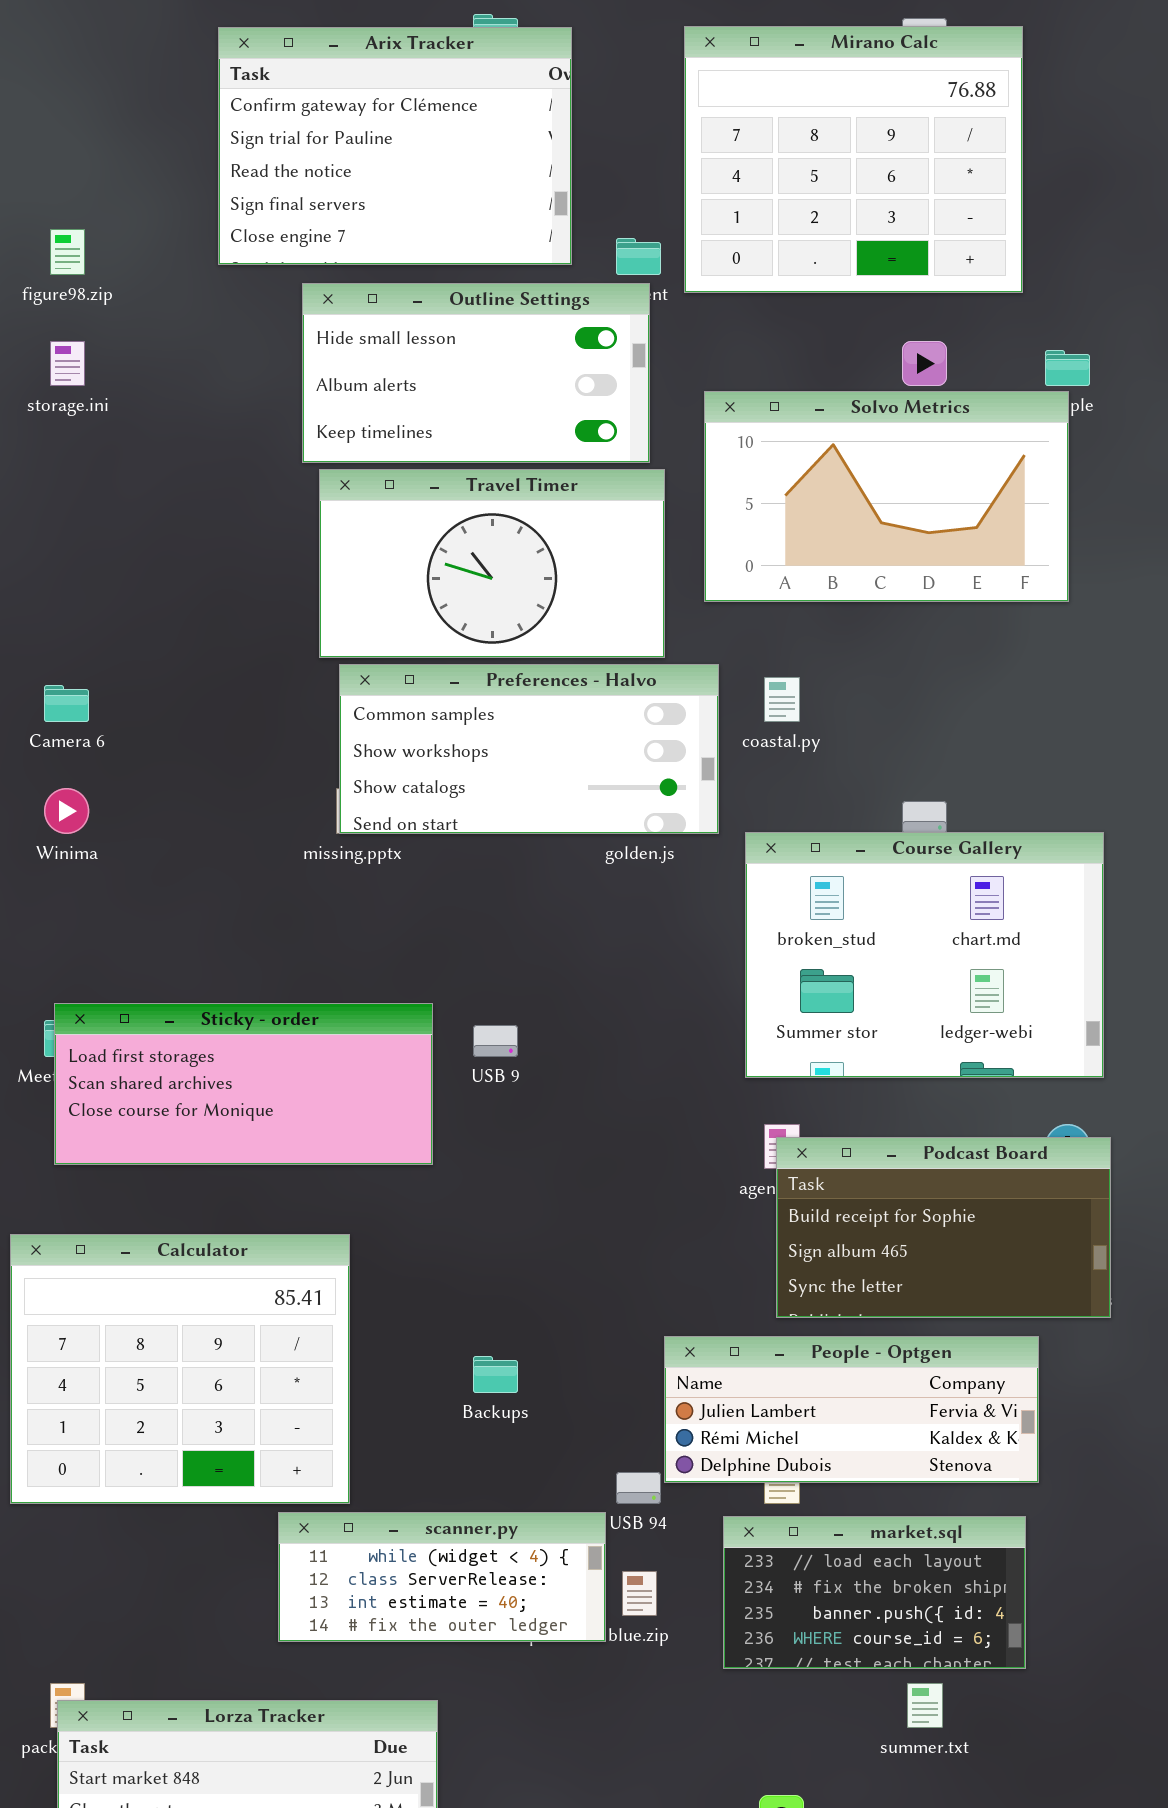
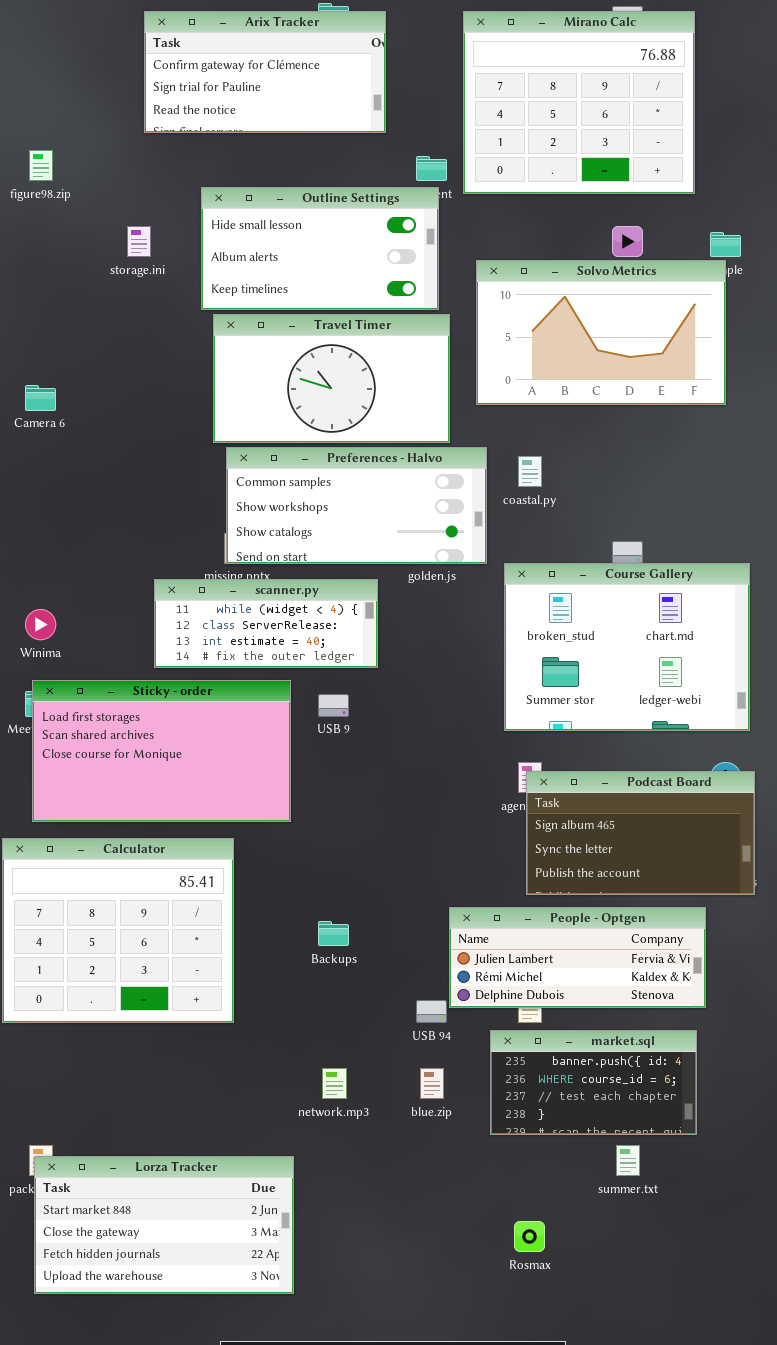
Arix Tracker: [218,27,572,265] -> [144,11,386,133], resized
storage.ini: [50,341,85,386] -> [127,226,151,257], moved
Camera 6: [44,685,89,722] -> [25,385,56,411], moved
Winima: [44,788,89,834] -> [25,609,56,640], moved
Sticky - order: [54,1003,433,1165] -> [32,680,291,822], resized
Podcast Board: [776,1137,1111,1318] -> [526,771,755,895], scrolled down 1 row
scanner.py: [278,1512,606,1642] -> [154,579,378,668], moved
market.sql: [723,1516,1026,1669] -> [490,1030,697,1135], scrolled down 2 rows

